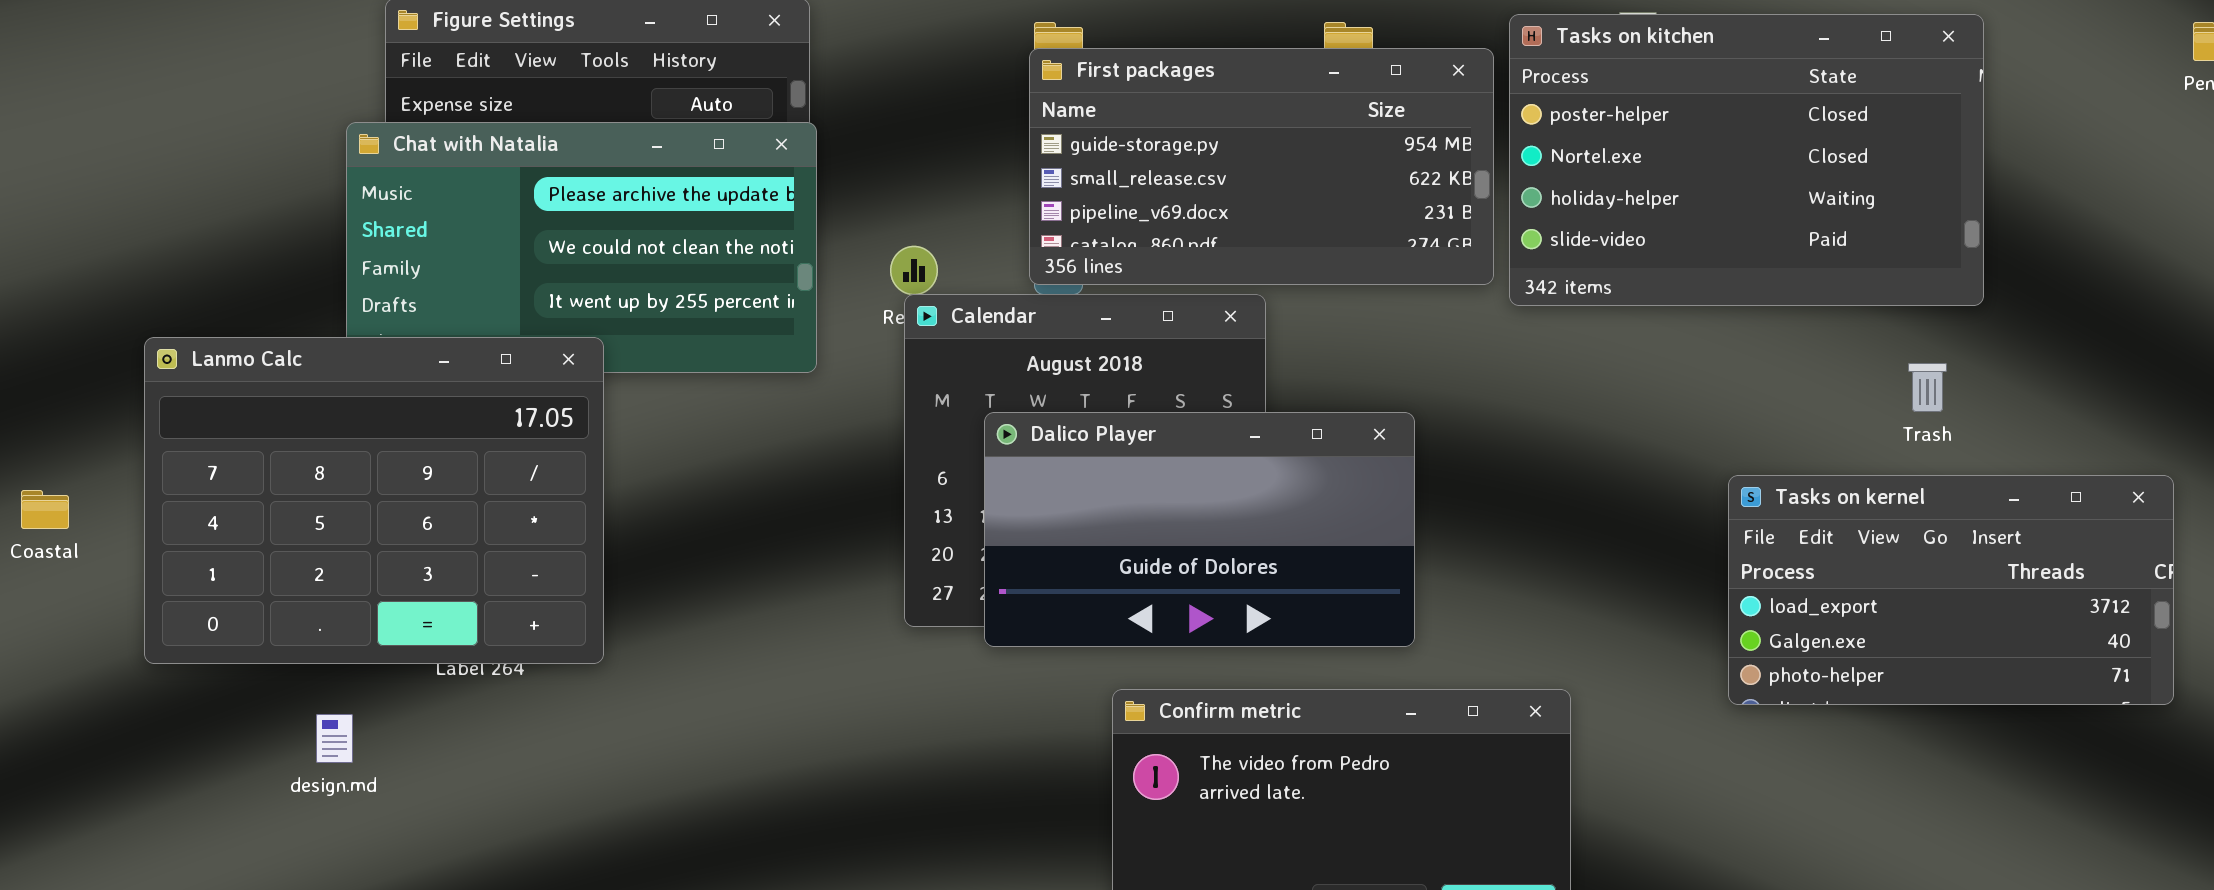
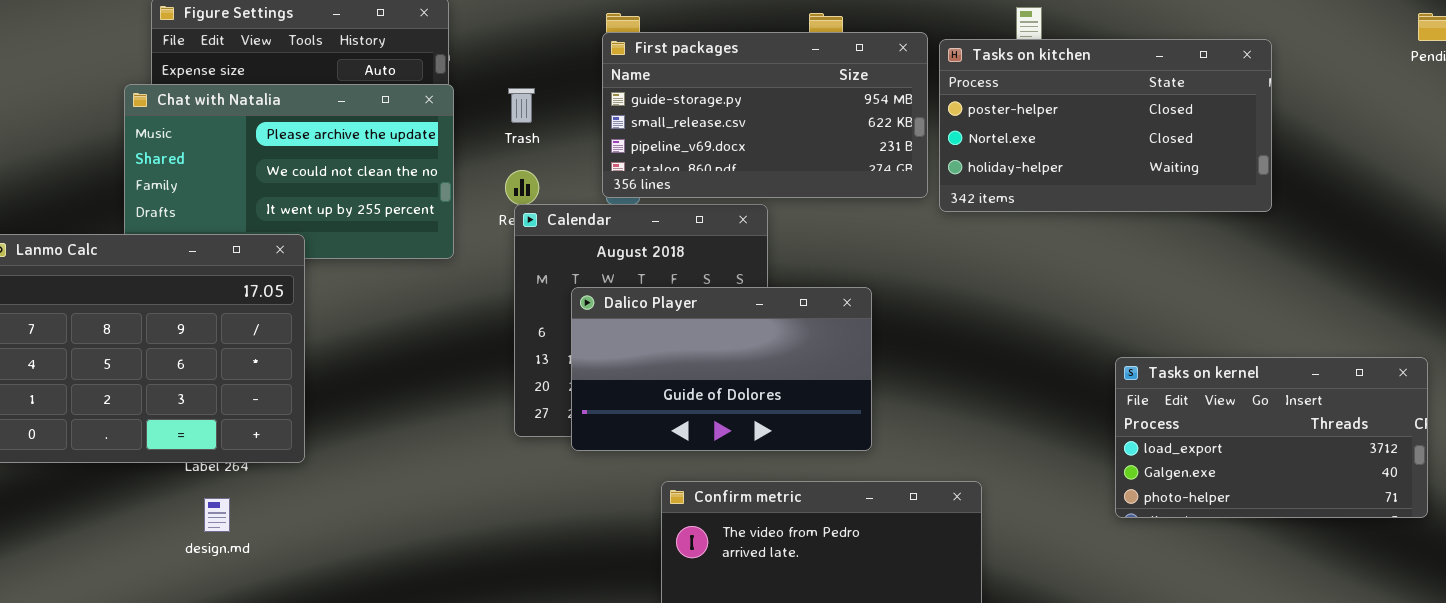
Tasks on kitchen: [1509,14,1984,306] -> [939,39,1272,212], resized
Trash: [1908,363,1947,412] -> [508,88,535,123], moved
Tasks on kernel: [1728,475,2174,705] -> [1115,357,1428,518], moved
design.md: [316,714,353,763] -> [204,498,230,532], moved

